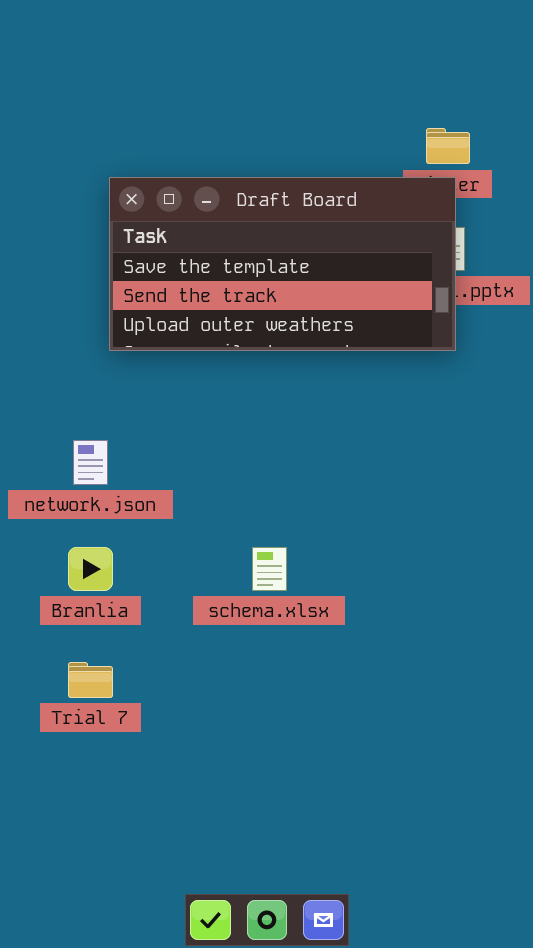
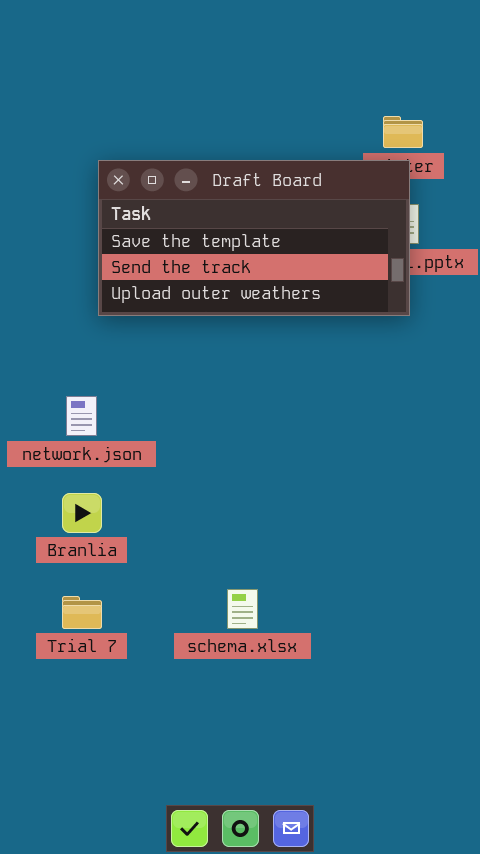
schema.xlsx: [252,547,287,591] -> [227,589,258,629], moved

